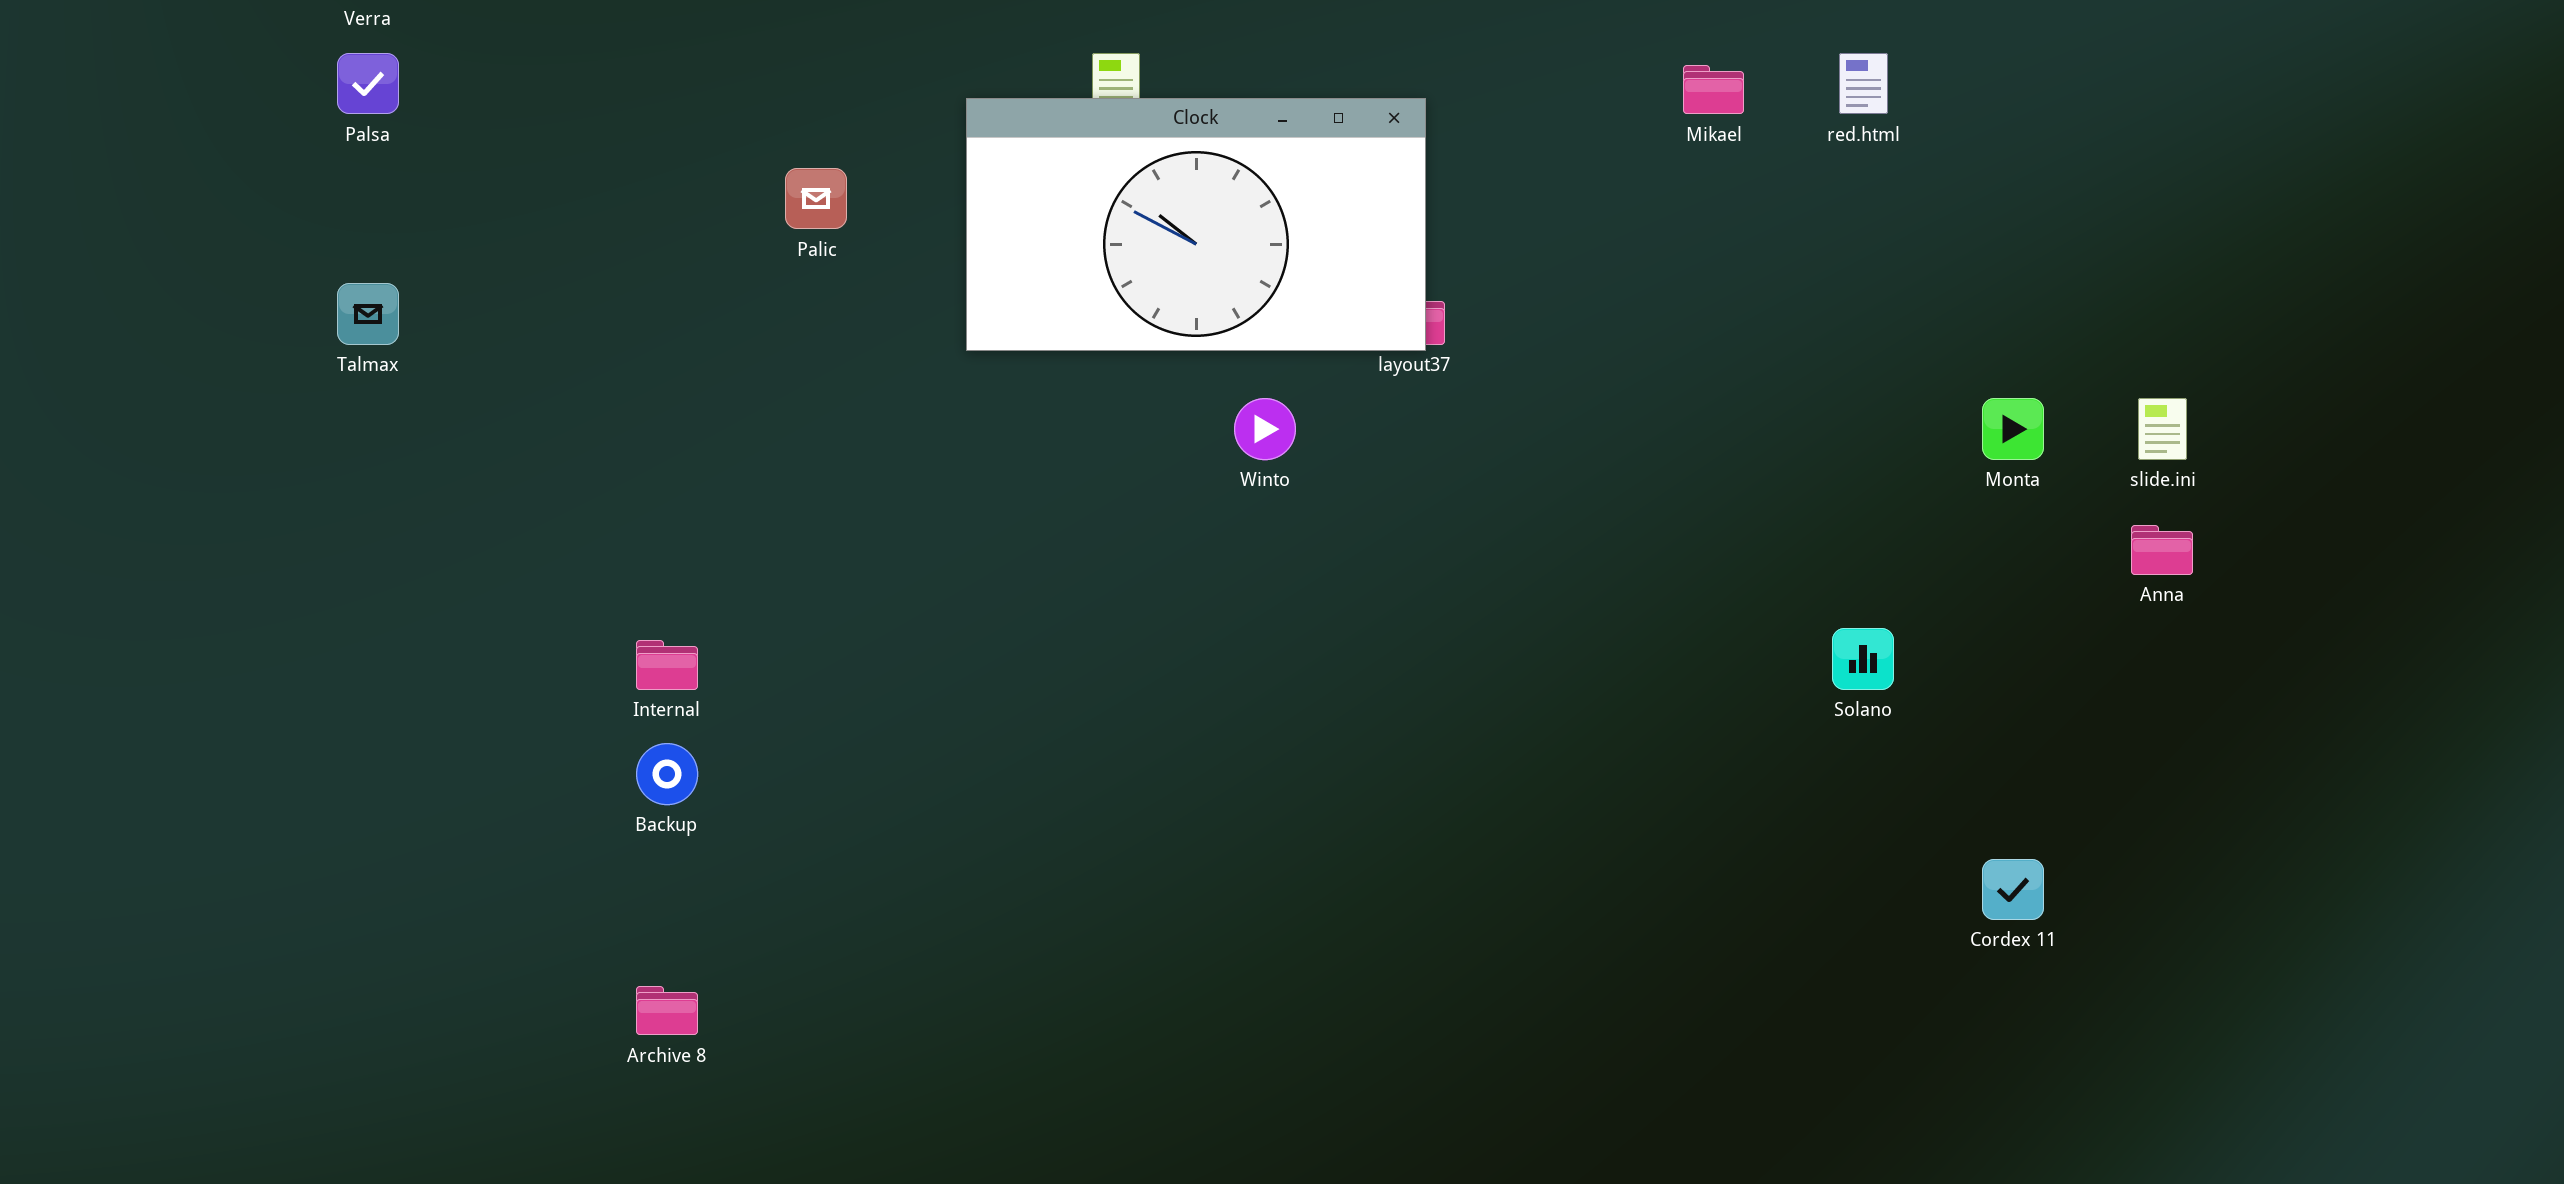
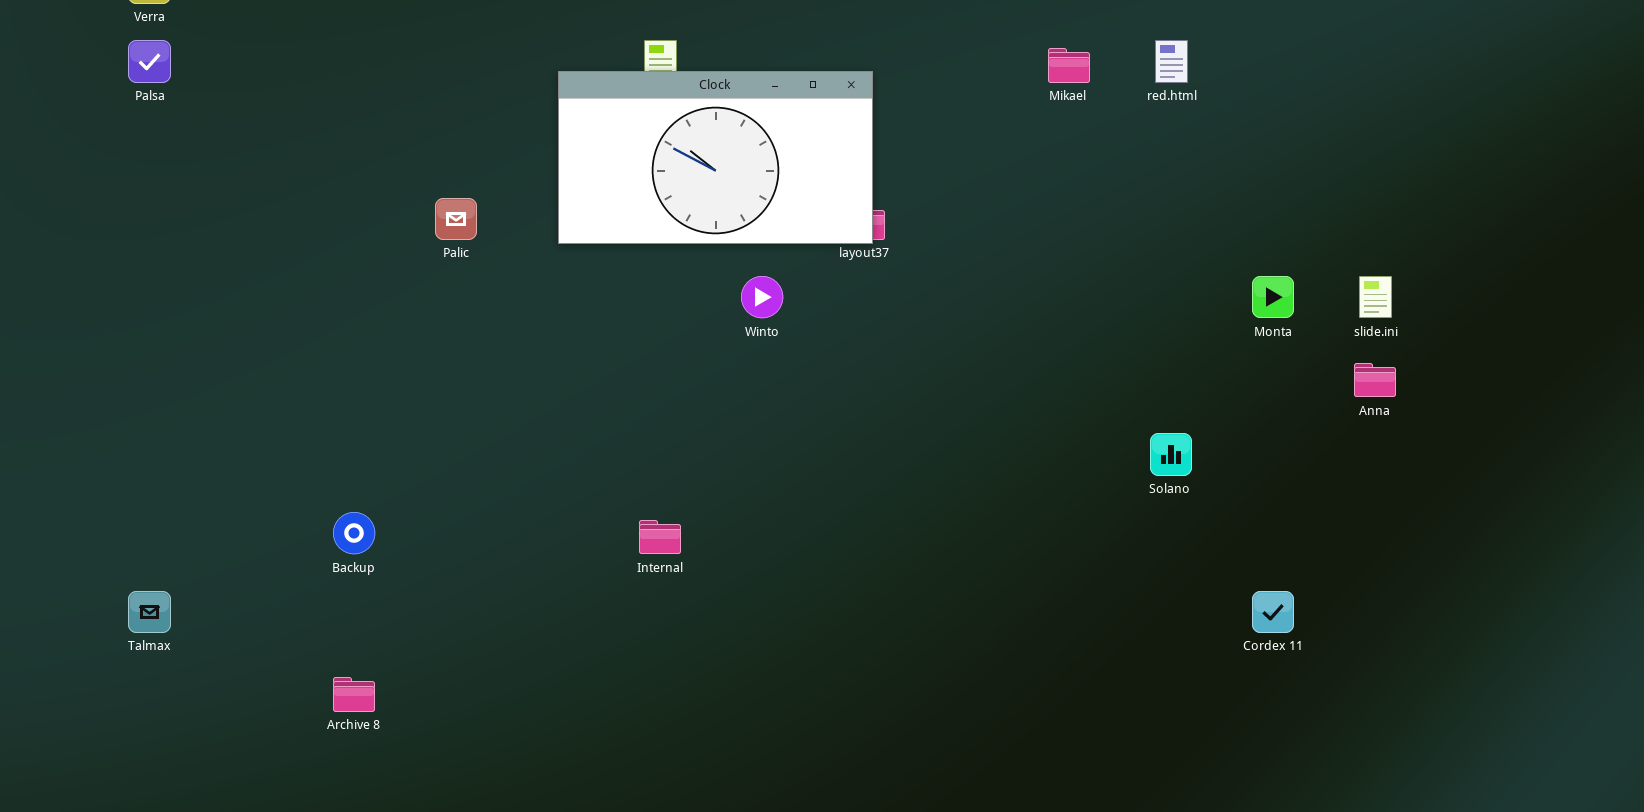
Palic: [785,168,847,229] -> [435,198,477,240], moved
Talmax: [337,283,399,345] -> [128,591,171,633], moved
Internal: [636,640,698,690] -> [639,520,681,554], moved

